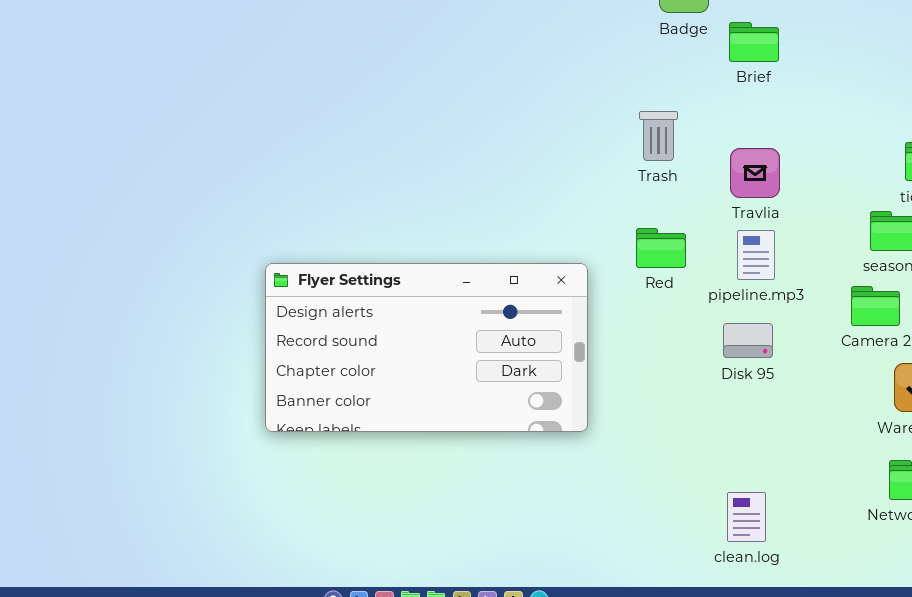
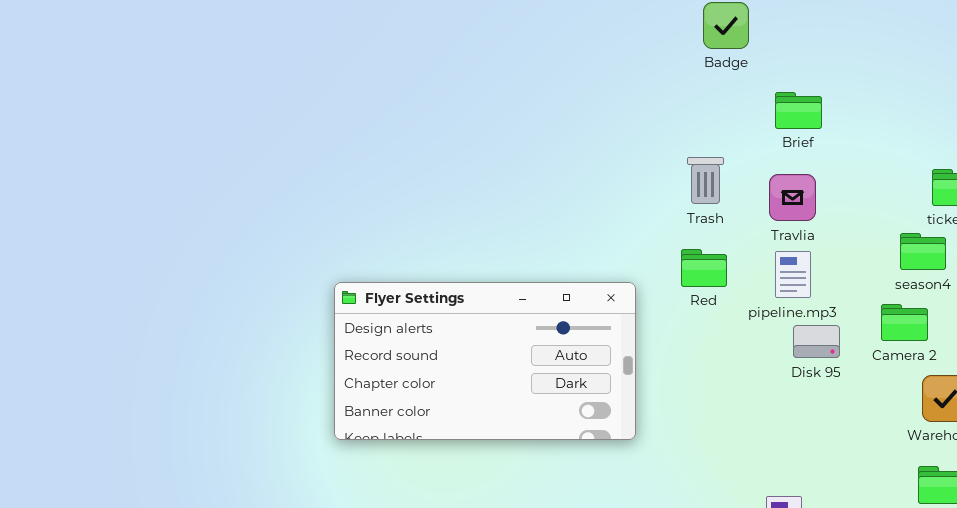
Brief: [729,22,779,62] -> [775,92,822,129], moved
Trash: [639,111,678,161] -> [687,157,724,204], moved
Disk 95: [723,323,773,358] -> [793,325,840,358], moved

